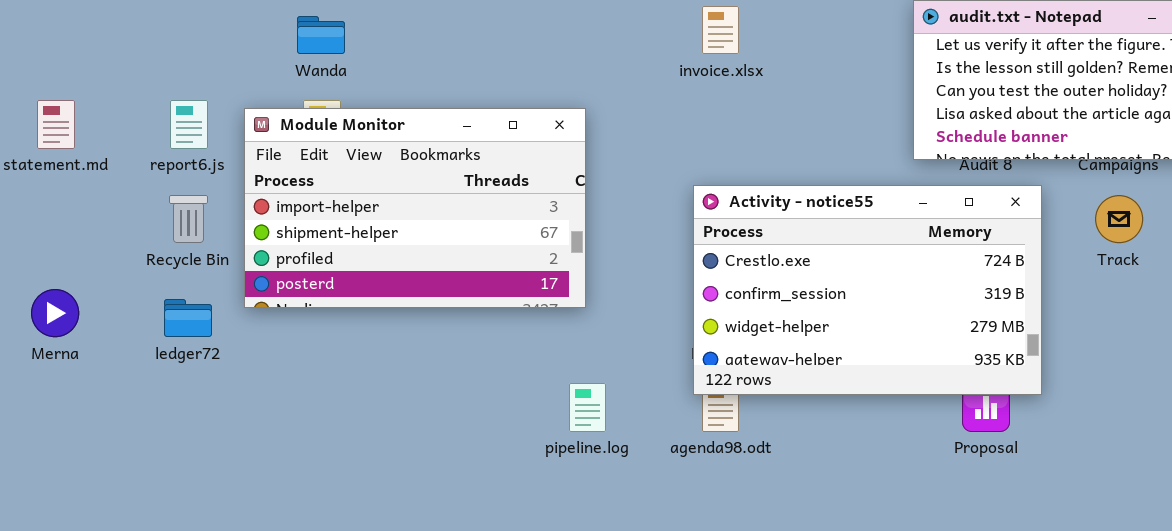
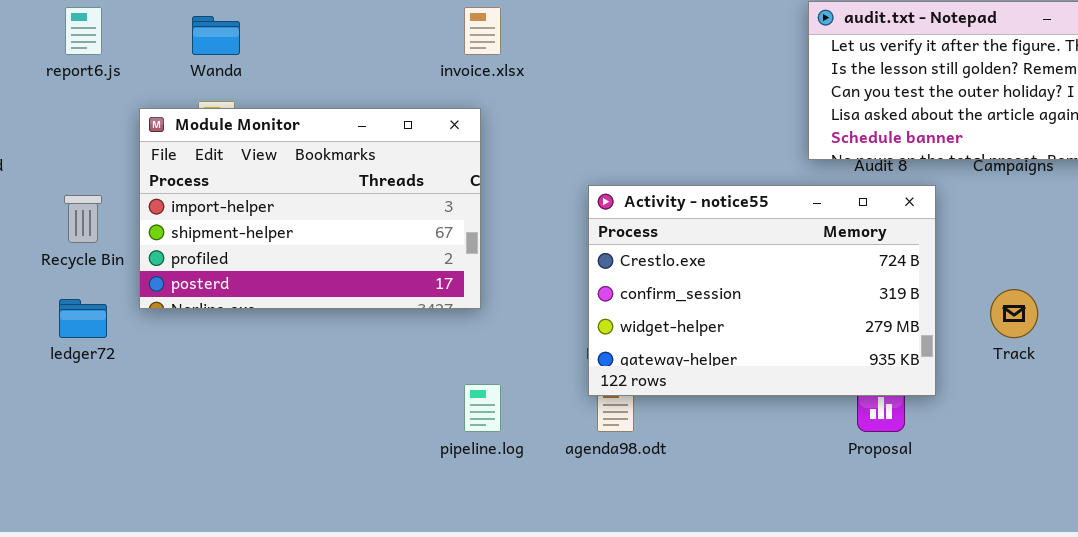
invoice.xlsx: [702,6,739,54] -> [464,7,501,55], moved
report6.js: [170,100,208,149] -> [65,7,102,55], moved
Track: [1095,195,1143,243] -> [990,289,1038,338], moved

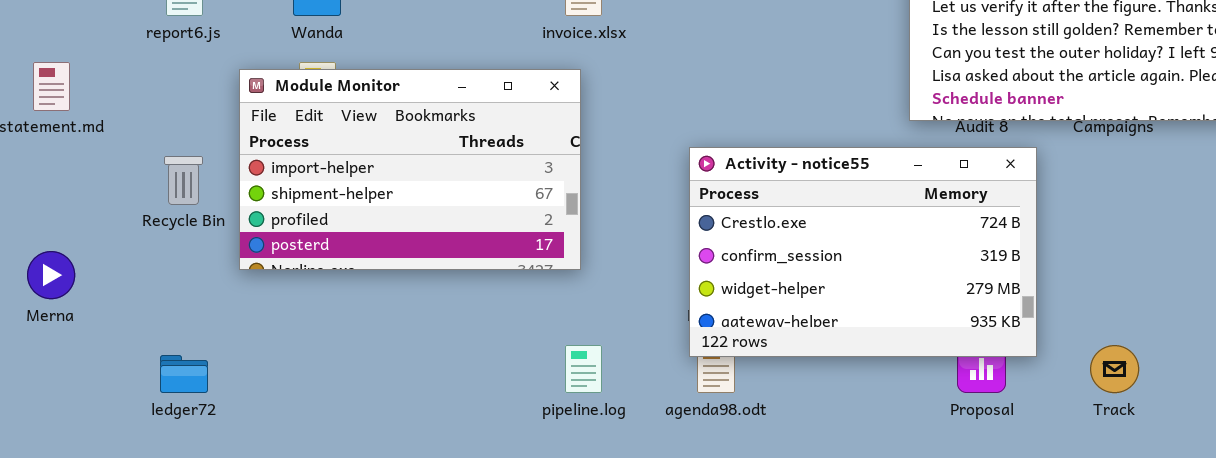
Track: [990,289,1038,338] -> [1090,345,1139,393], moved
ledger72: [59,299,107,338] -> [160,355,208,393], moved

